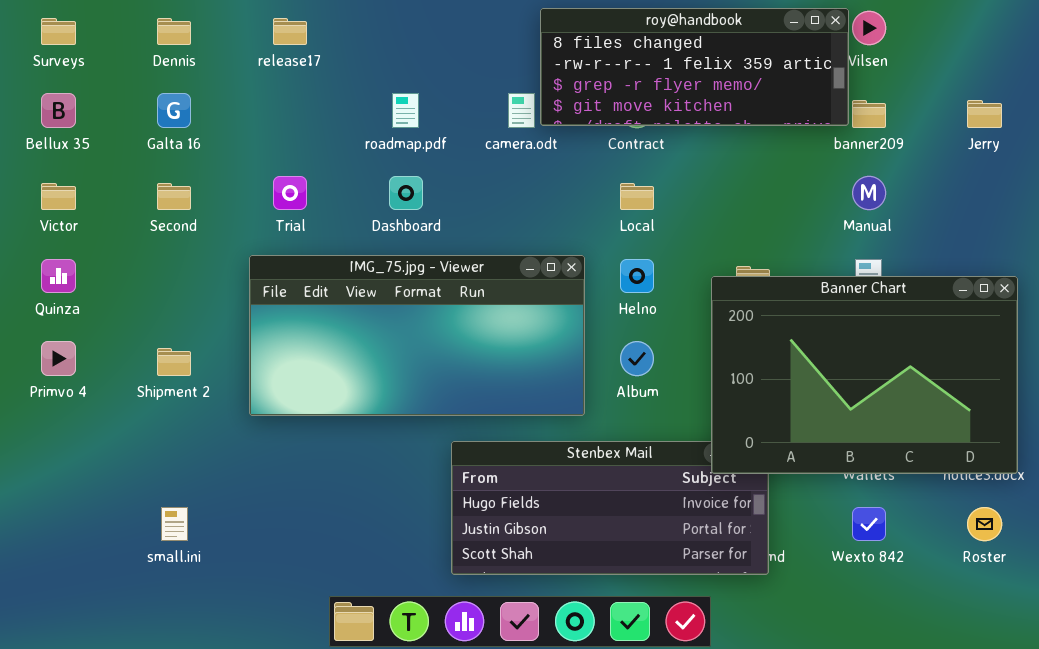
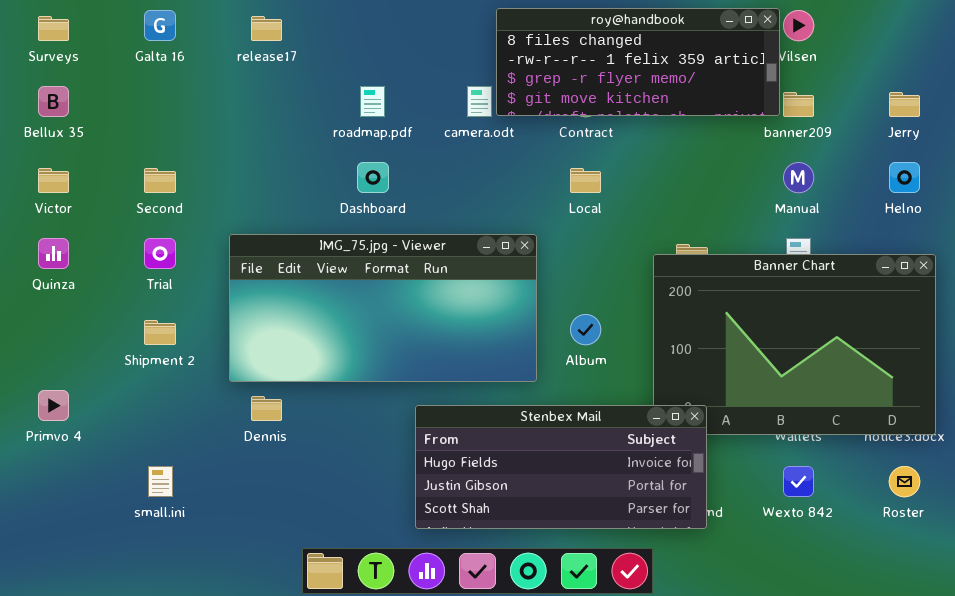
Dennis: [157,18,191,45] -> [251,396,282,421], moved
Galta 16: [157,93,191,128] -> [144,10,176,41], moved
Trial: [273,176,307,210] -> [144,238,176,269], moved
Helno: [620,259,654,293] -> [889,162,920,193], moved
Primvo 4: [41,341,76,376] -> [38,390,69,421], moved
Stenbex Mail: [451,441,769,575] -> [415,405,707,529], raised

